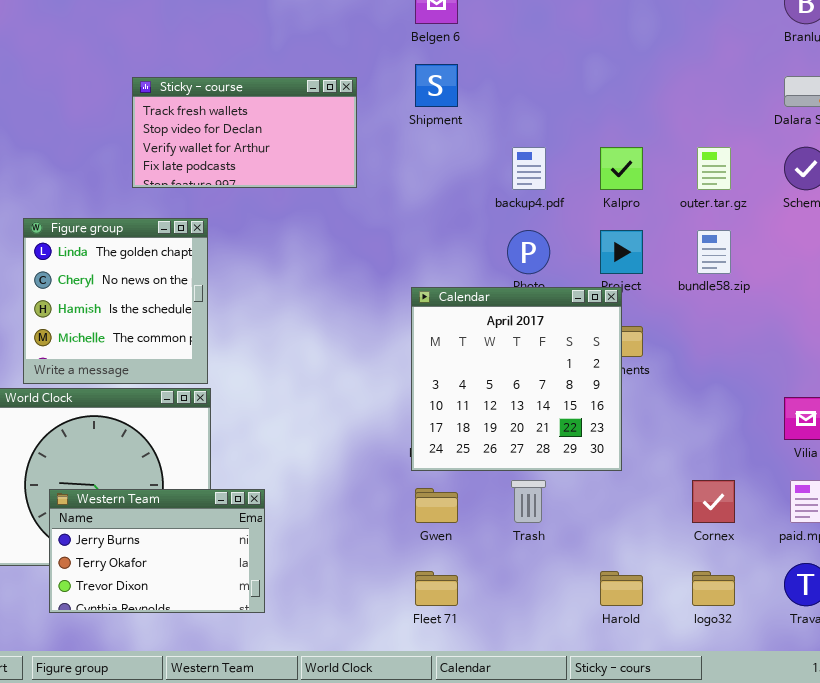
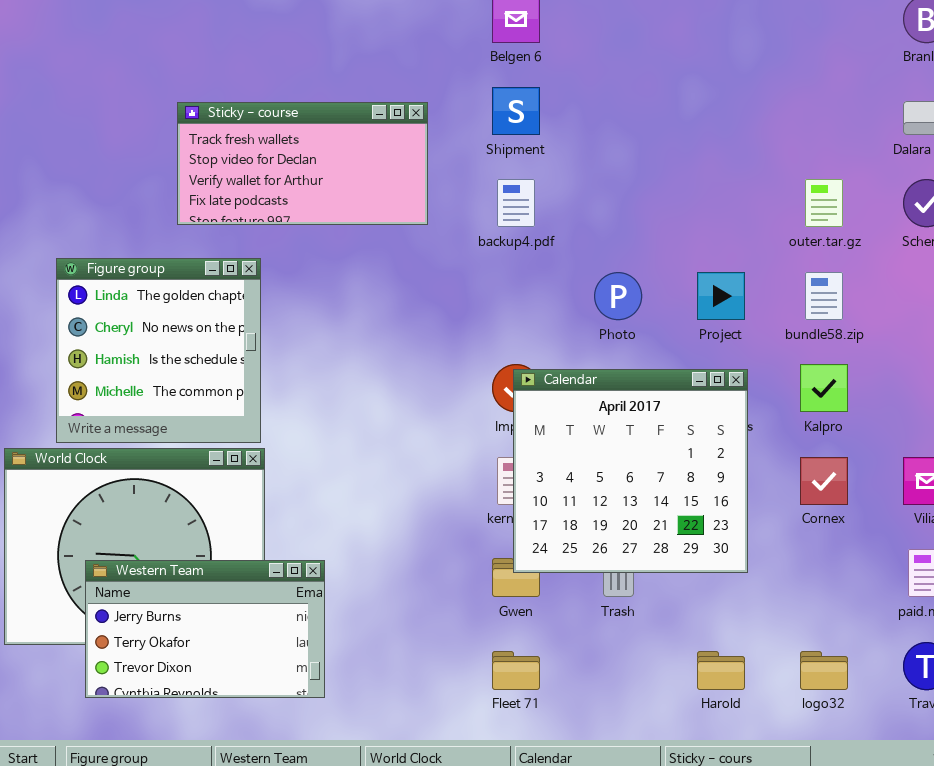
backup4.pdf: [512,147,546,190] -> [497,179,535,227], moved
Kalpro: [600,147,643,190] -> [800,364,848,412], moved
Calendar: [411,287,622,471] -> [513,369,748,573], moved
Cornex: [692,480,735,523] -> [800,457,848,505], moved

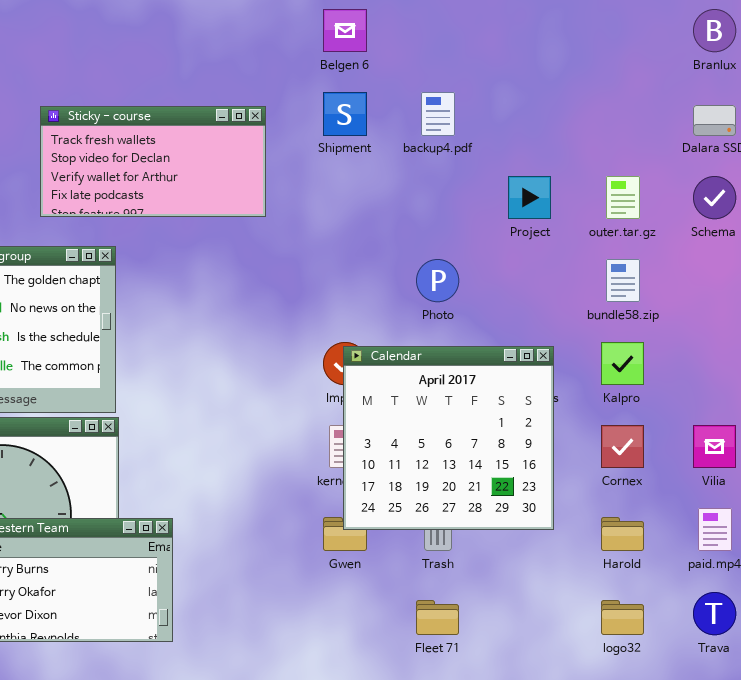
backup4.pdf: [497,179,535,227] -> [421,92,455,136], moved
Project: [697,272,745,320] -> [508,176,551,219], moved
Fleet 71: [492,651,540,690] -> [416,600,459,635], moved
Harold: [697,651,745,690] -> [601,517,644,551], moved

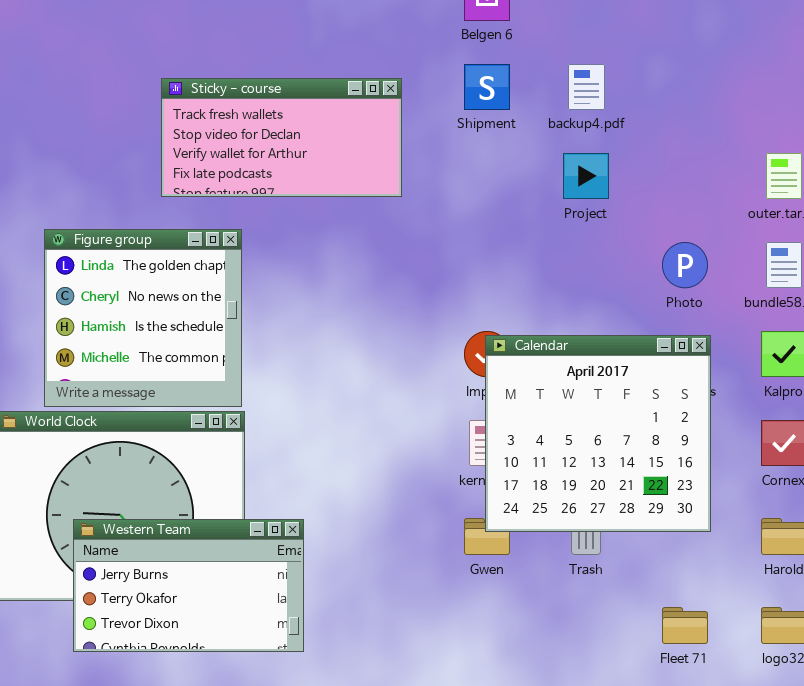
Project: [508,176,551,219] -> [563,153,609,199], moved
Photo: [416,259,459,302] -> [662,242,708,288], moved
Fleet 71: [416,600,459,635] -> [662,607,708,644], moved

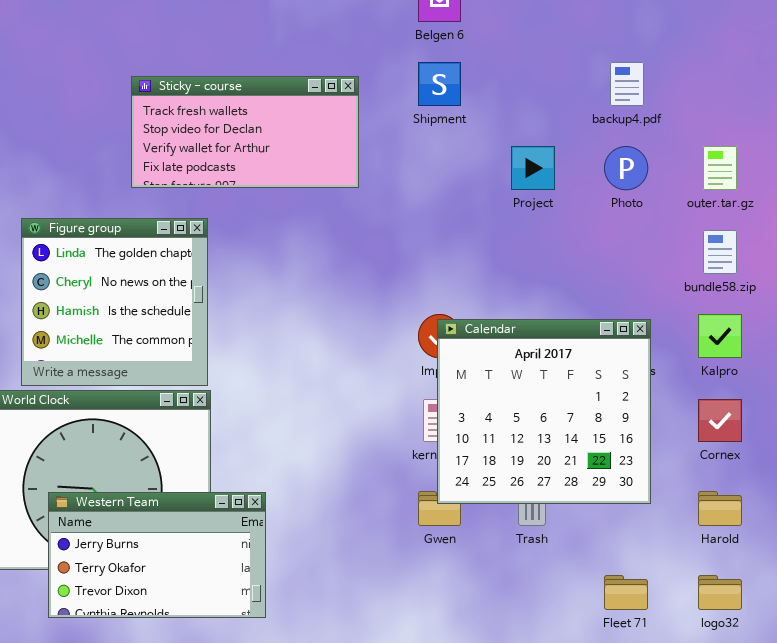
backup4.pdf: [568,64,605,110] -> [610,62,644,106], moved
Photo: [662,242,708,288] -> [604,146,648,190], moved

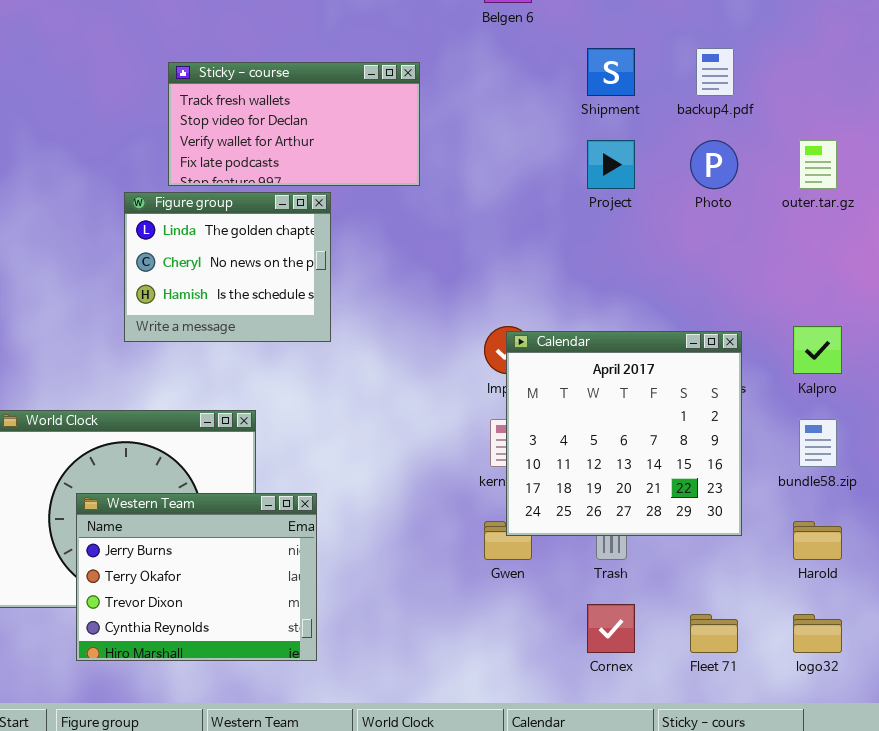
Shipment: [418,62,461,106] -> [587,48,635,96], moved
Figure group: [21,218,208,386] -> [124,192,331,342], moved, resized
bundle58.zip: [703,230,737,274] -> [799,419,837,467], moved
Cornex: [698,399,742,442] -> [587,604,635,653], moved
Western Team: [48,492,266,618] -> [76,493,317,661], resized

